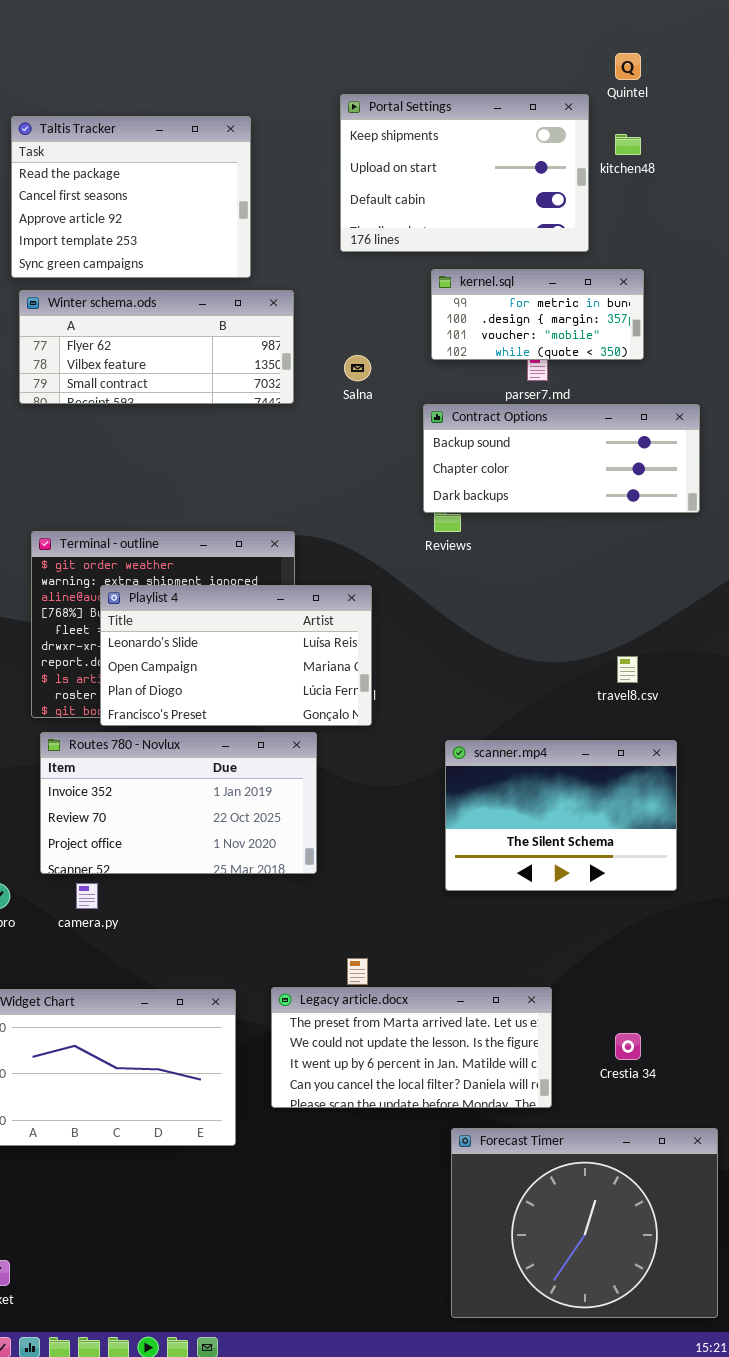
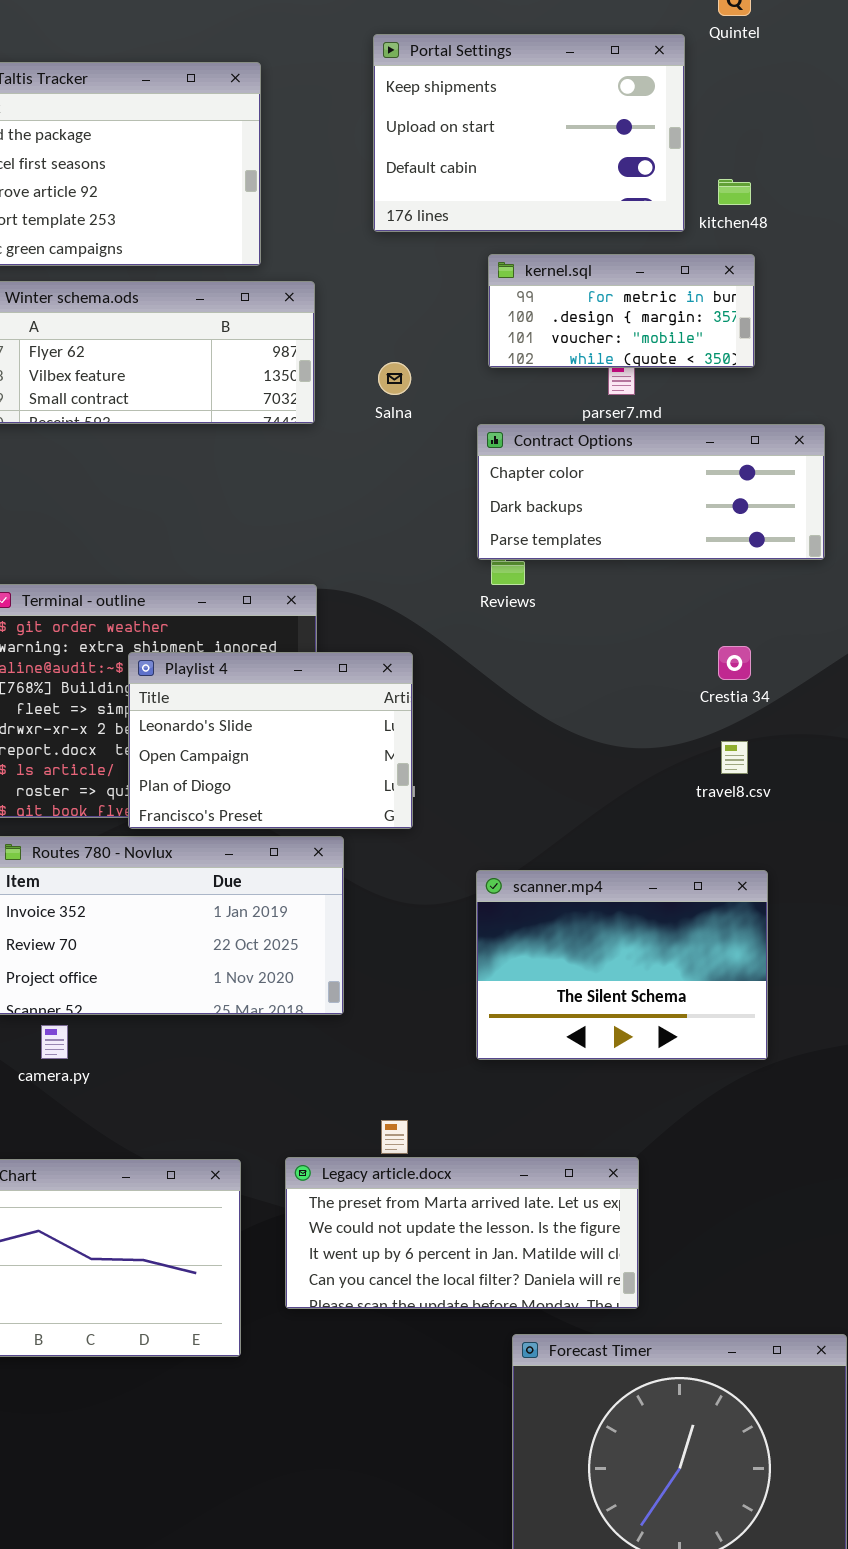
kitchen48: [615,134,641,155] -> [718,179,751,205], moved
Contract Options: [423,404,700,513] -> [477,424,825,560], scrolled down 1 row
Playlist 4: [100,585,372,726] -> [128,652,413,829], resized
scanner.mp4: [445,740,677,891] -> [476,870,768,1060], moved
Crestia 34: [615,1033,641,1060] -> [718,646,751,680], moved

